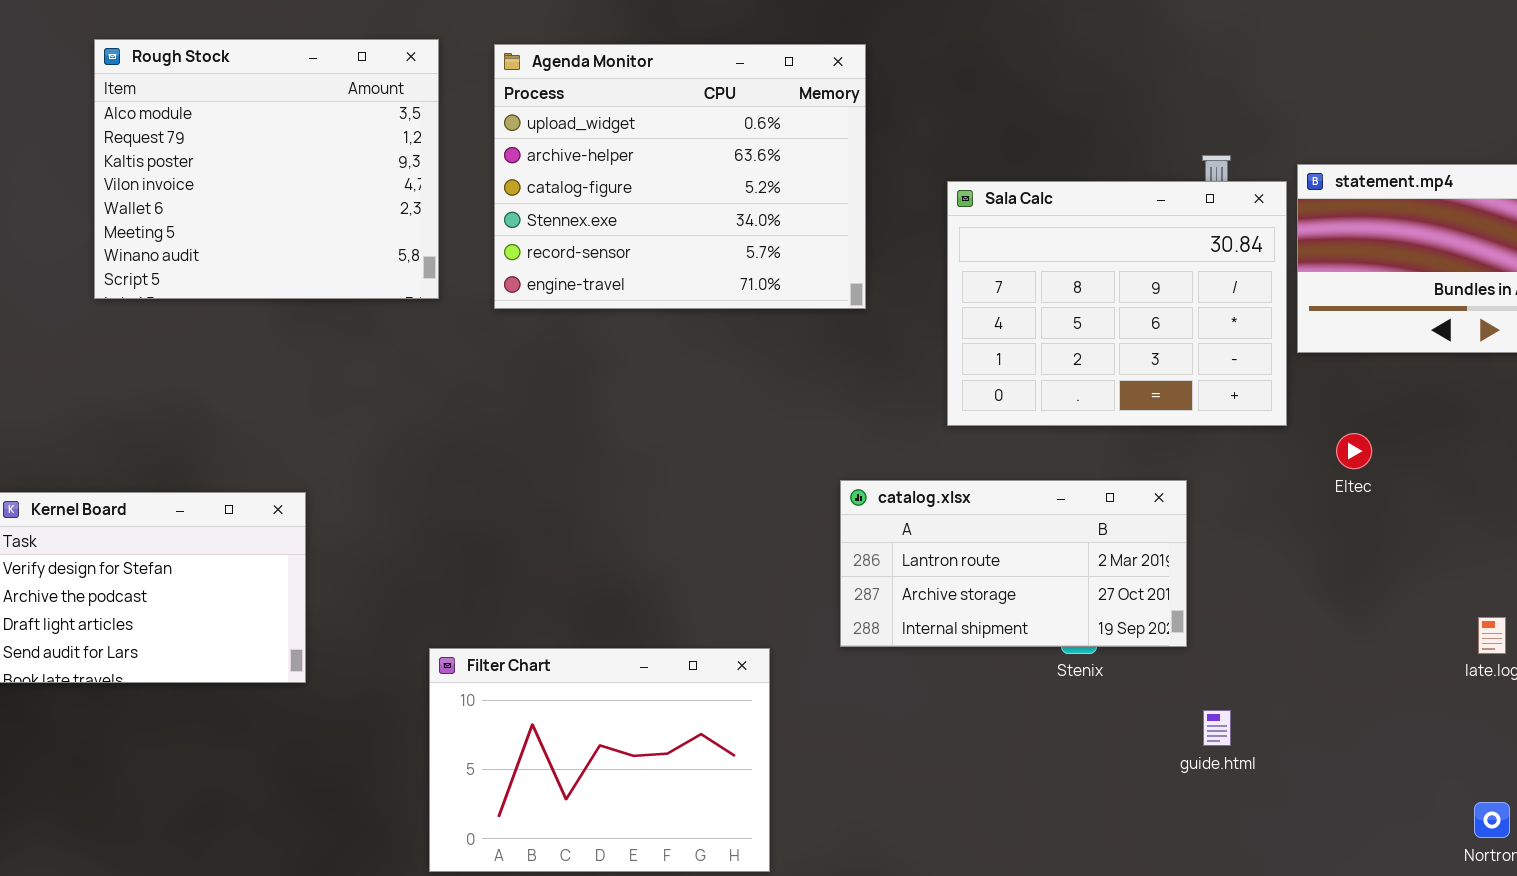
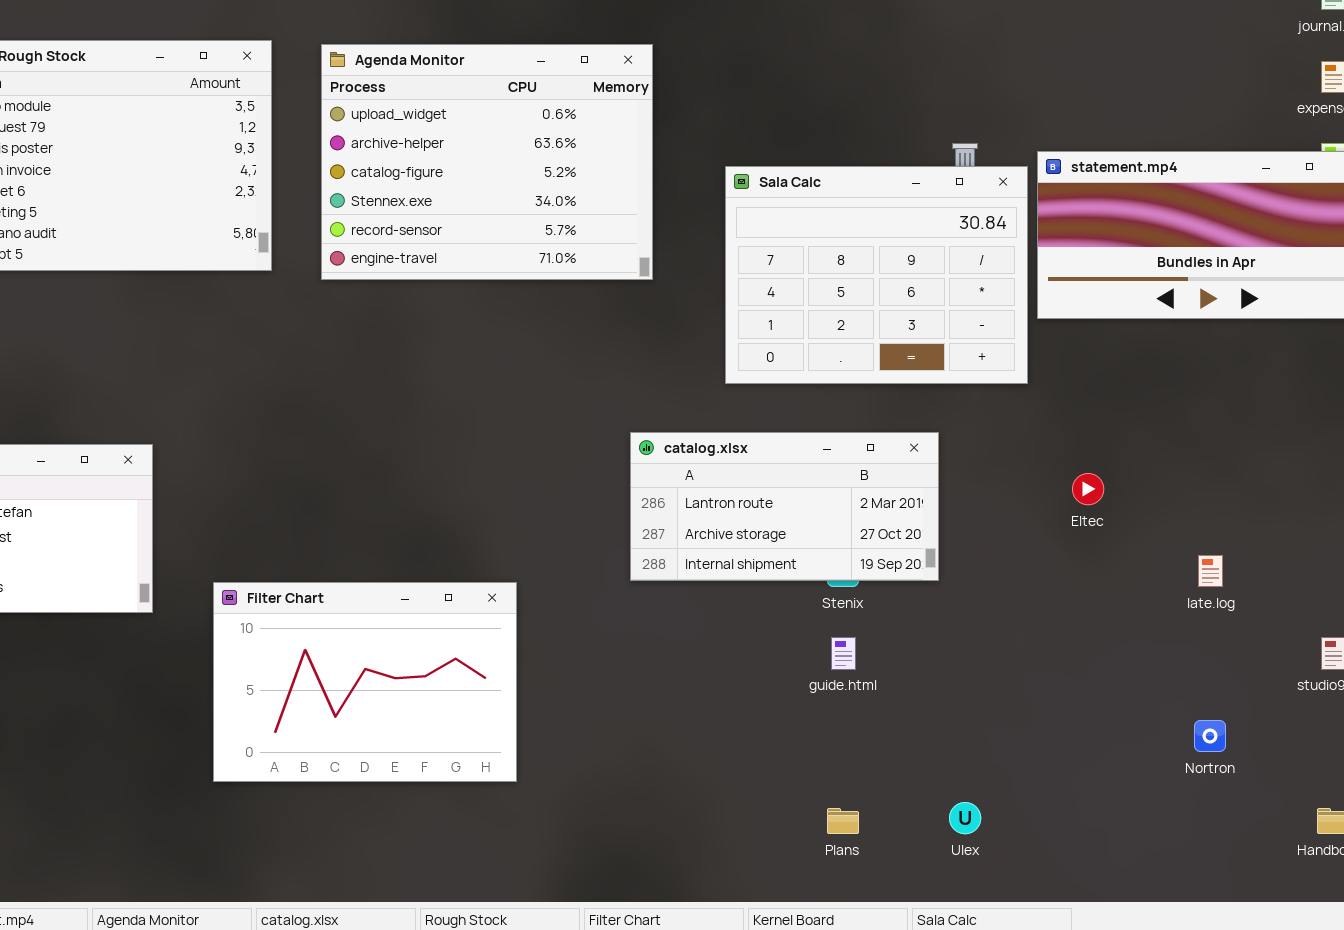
Eltec: [1336,433,1372,469] -> [1072,473,1104,505], moved
Filter Chart: [429,648,770,872] -> [213,582,517,782], moved
guide.html: [1203,710,1231,746] -> [831,637,856,670], moved

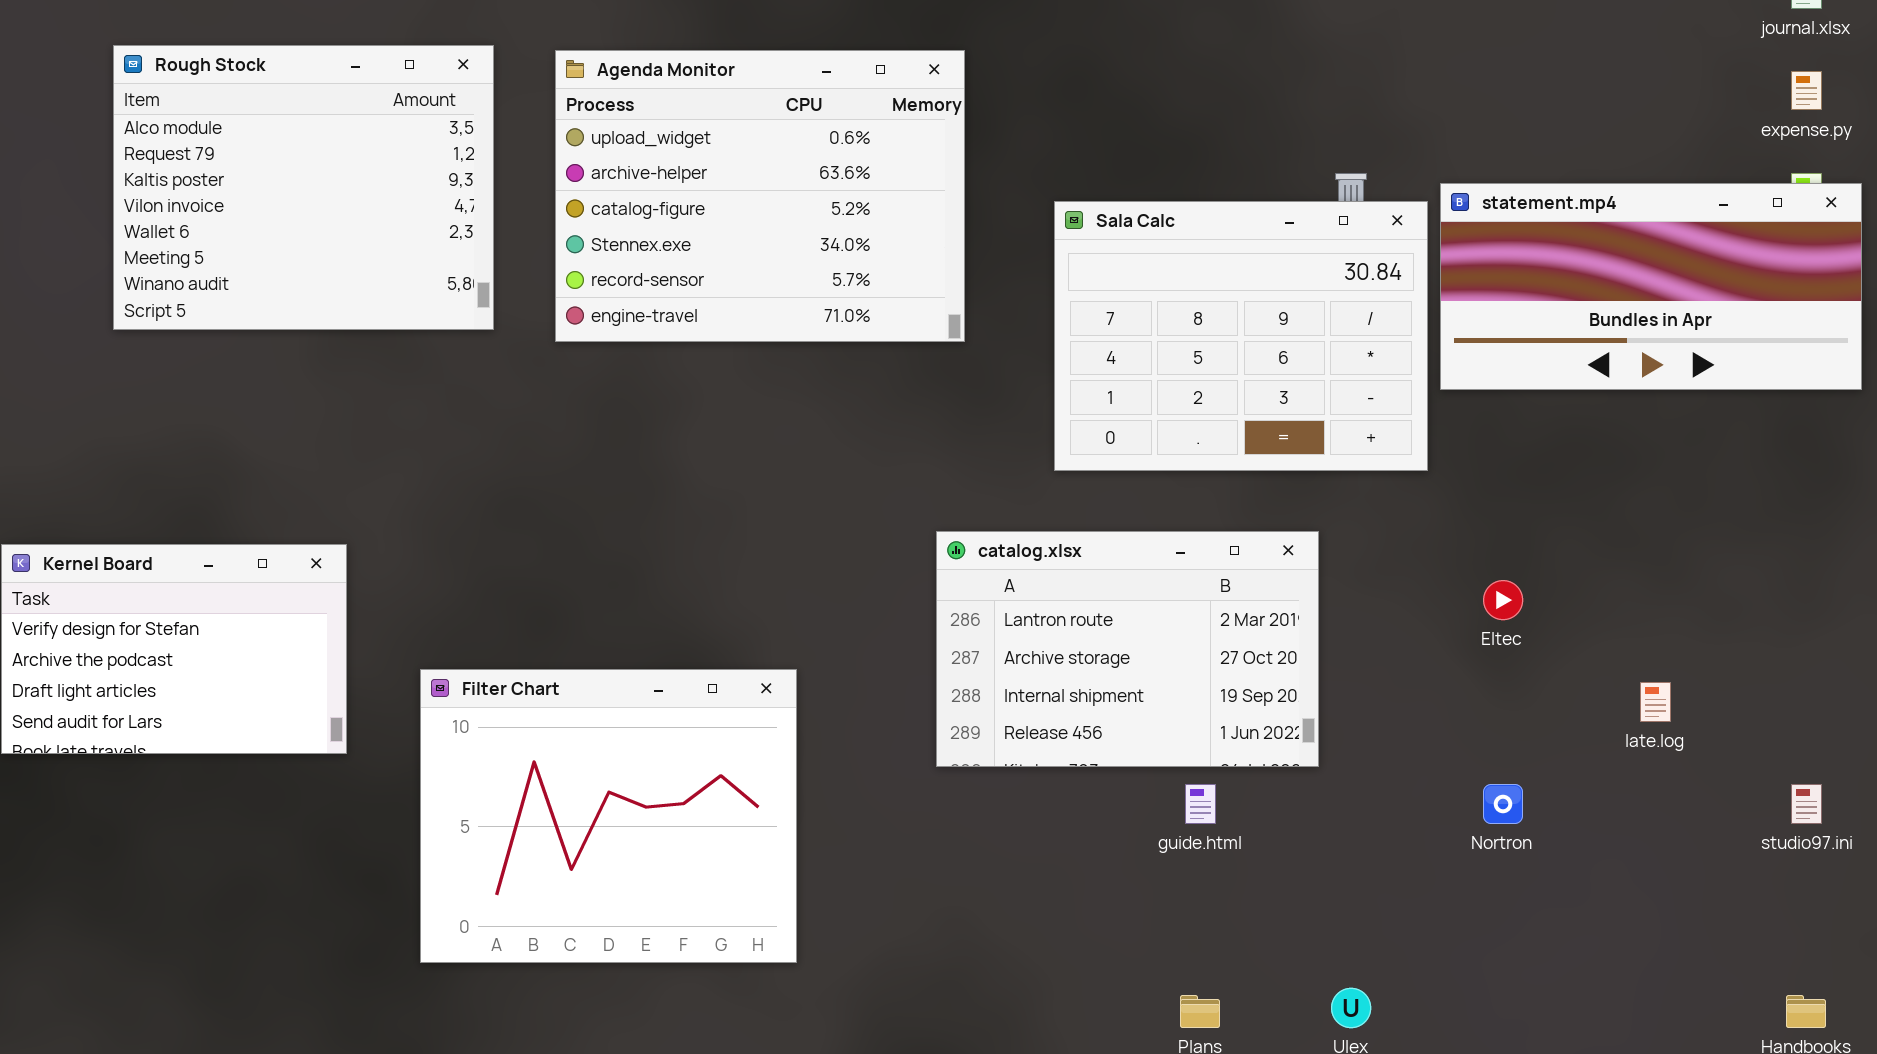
catalog.xlsx: [630,432,939,581] -> [936,531,1319,767], resized
Filter Chart: [213,582,517,782] -> [420,669,797,963], resized
Nortron: [1194,720,1226,752] -> [1483,784,1523,824], moved

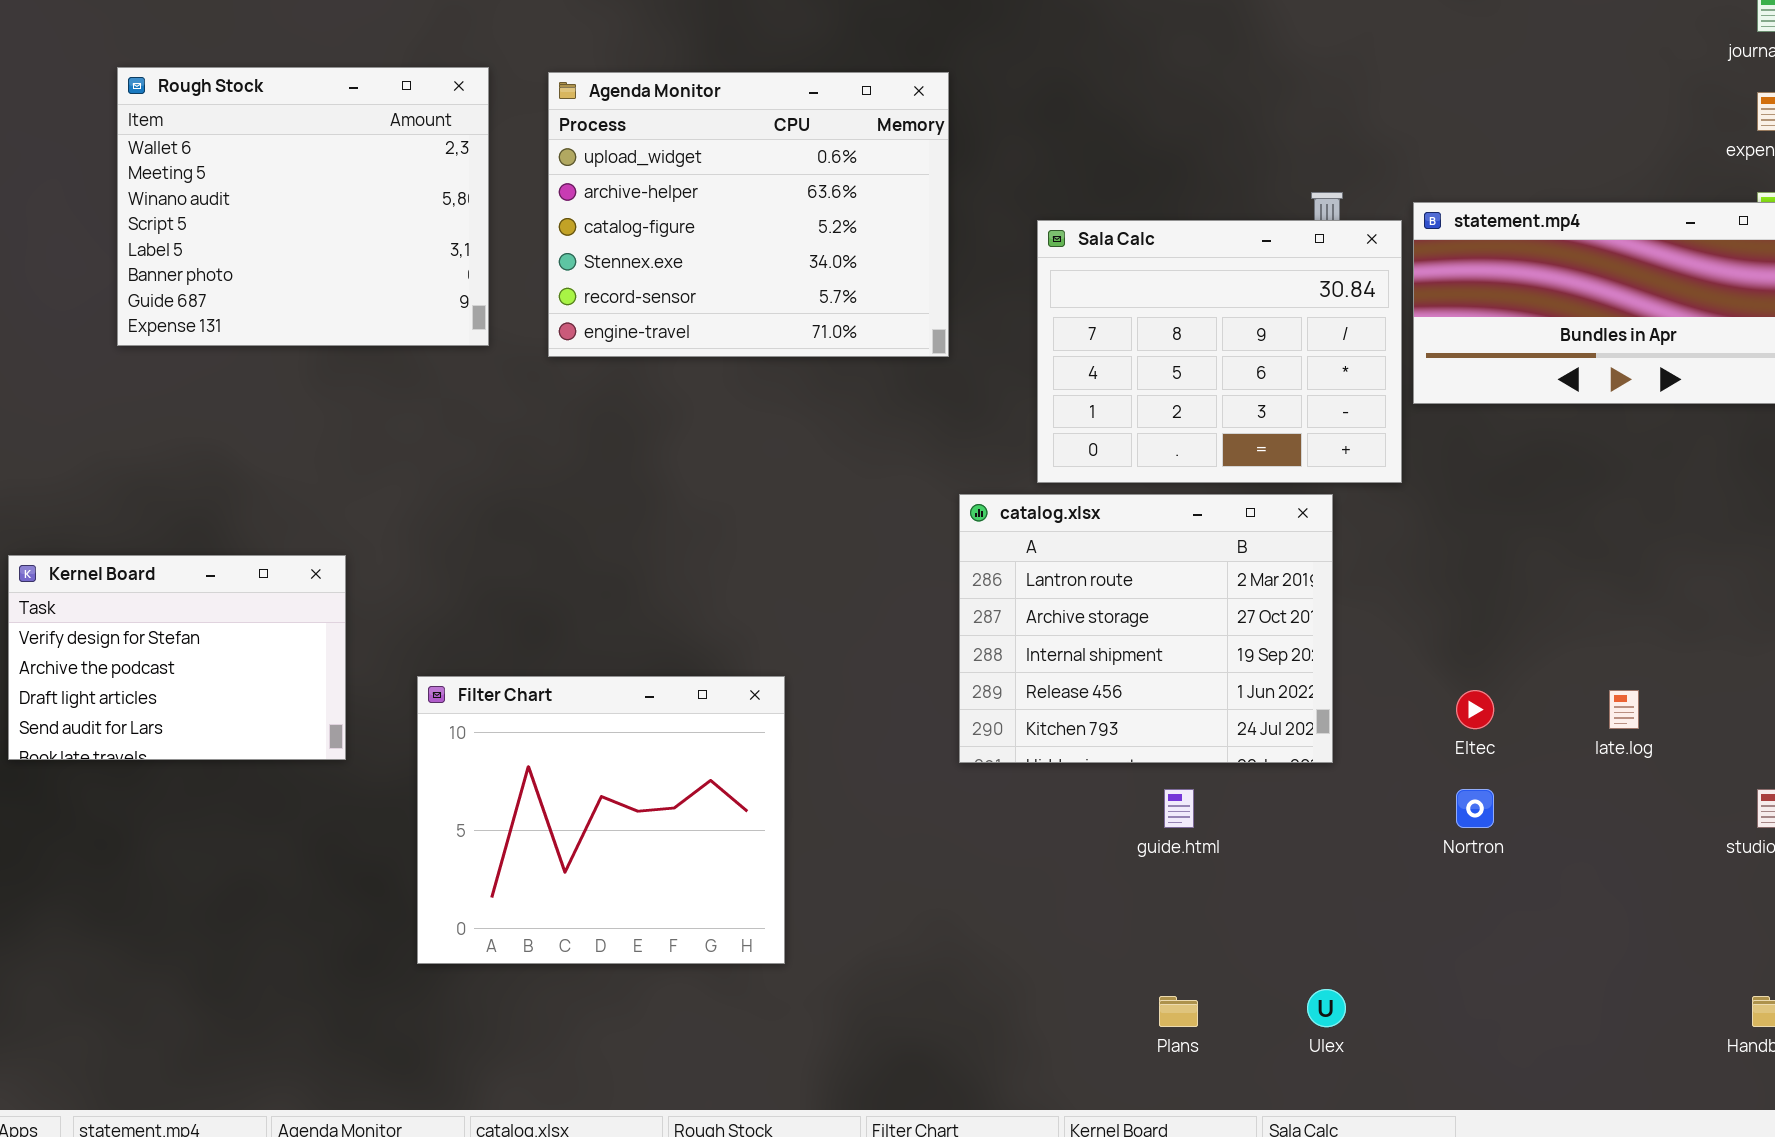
Rough Stock: [113,45,494,330] -> [117,67,489,346], scrolled down 4 rows
catalog.xlsx: [936,531,1319,767] -> [959,494,1333,763], moved, resized
Eltec: [1483,580,1523,620] -> [1456,690,1494,729], moved

